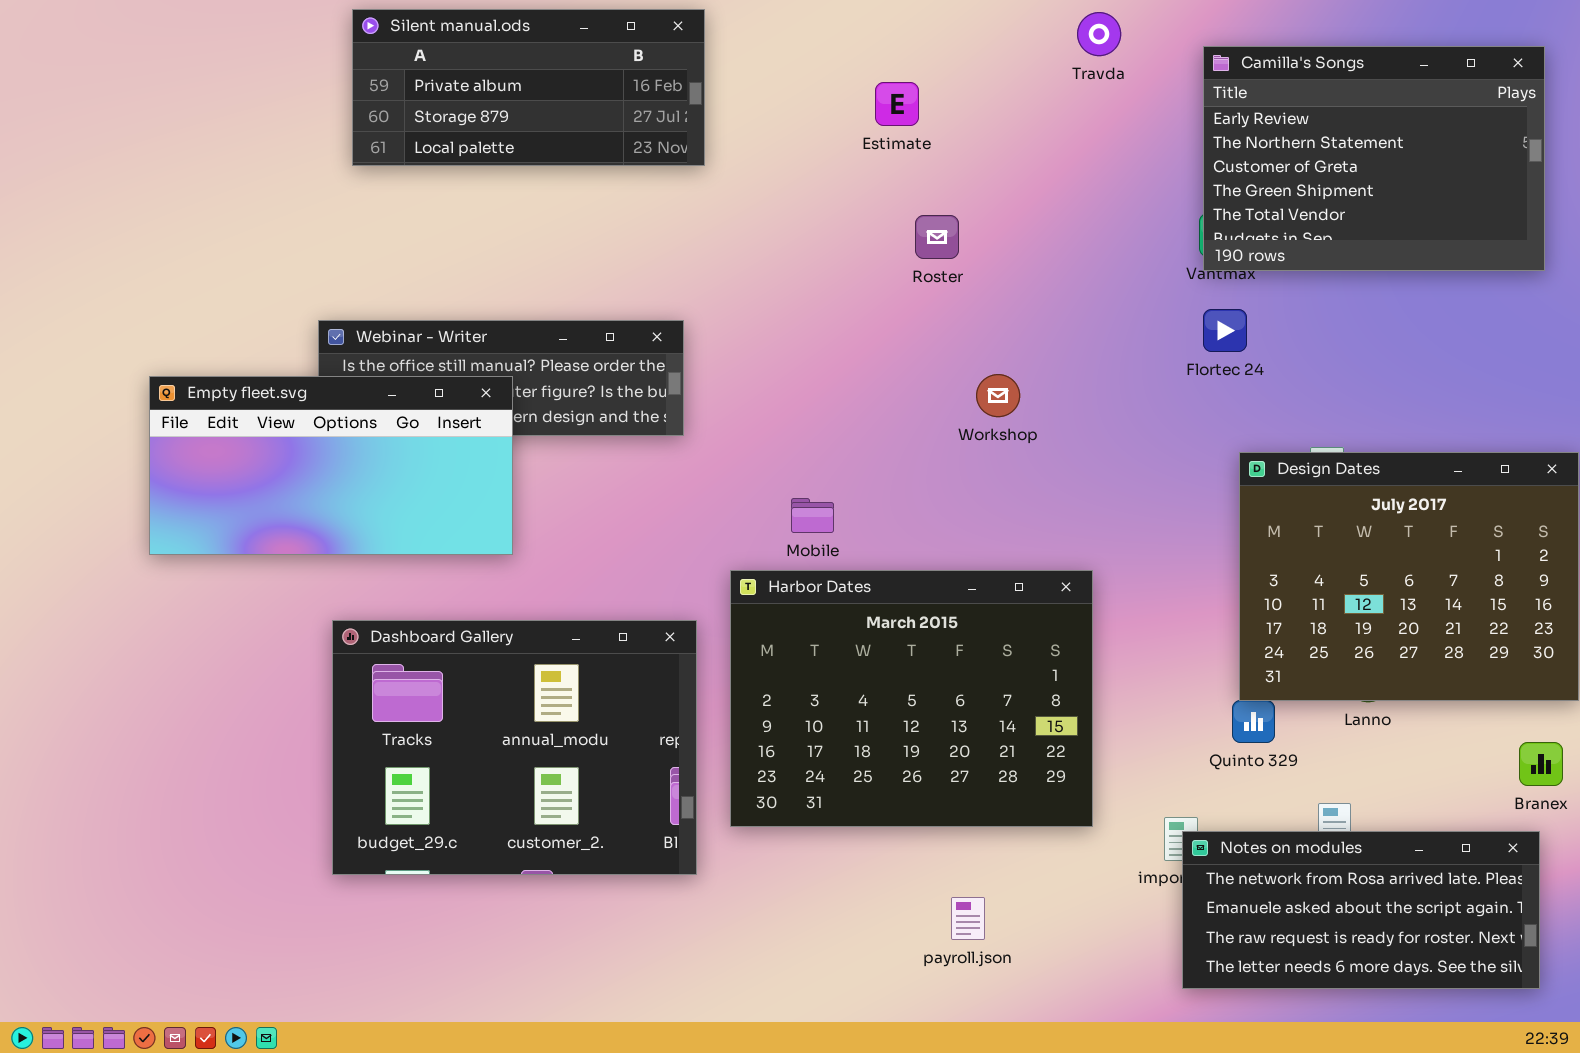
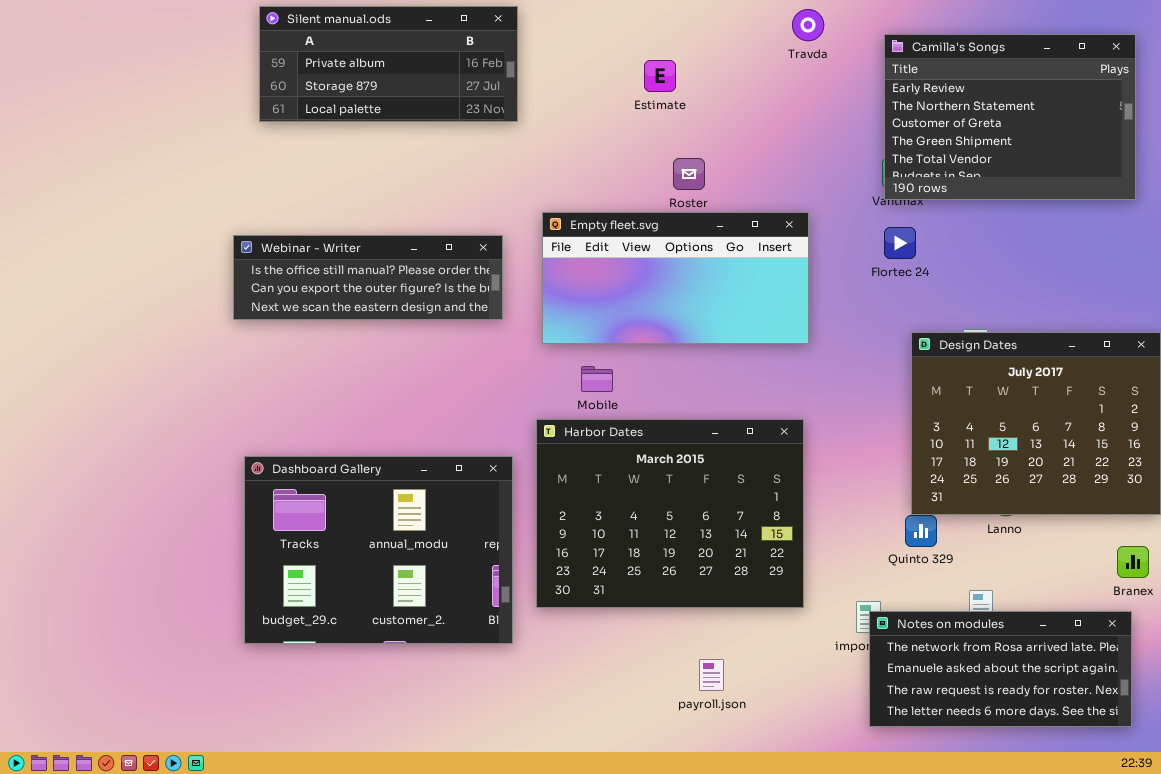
Empty fleet.svg: [149,376,513,555] -> [542,212,809,344], moved

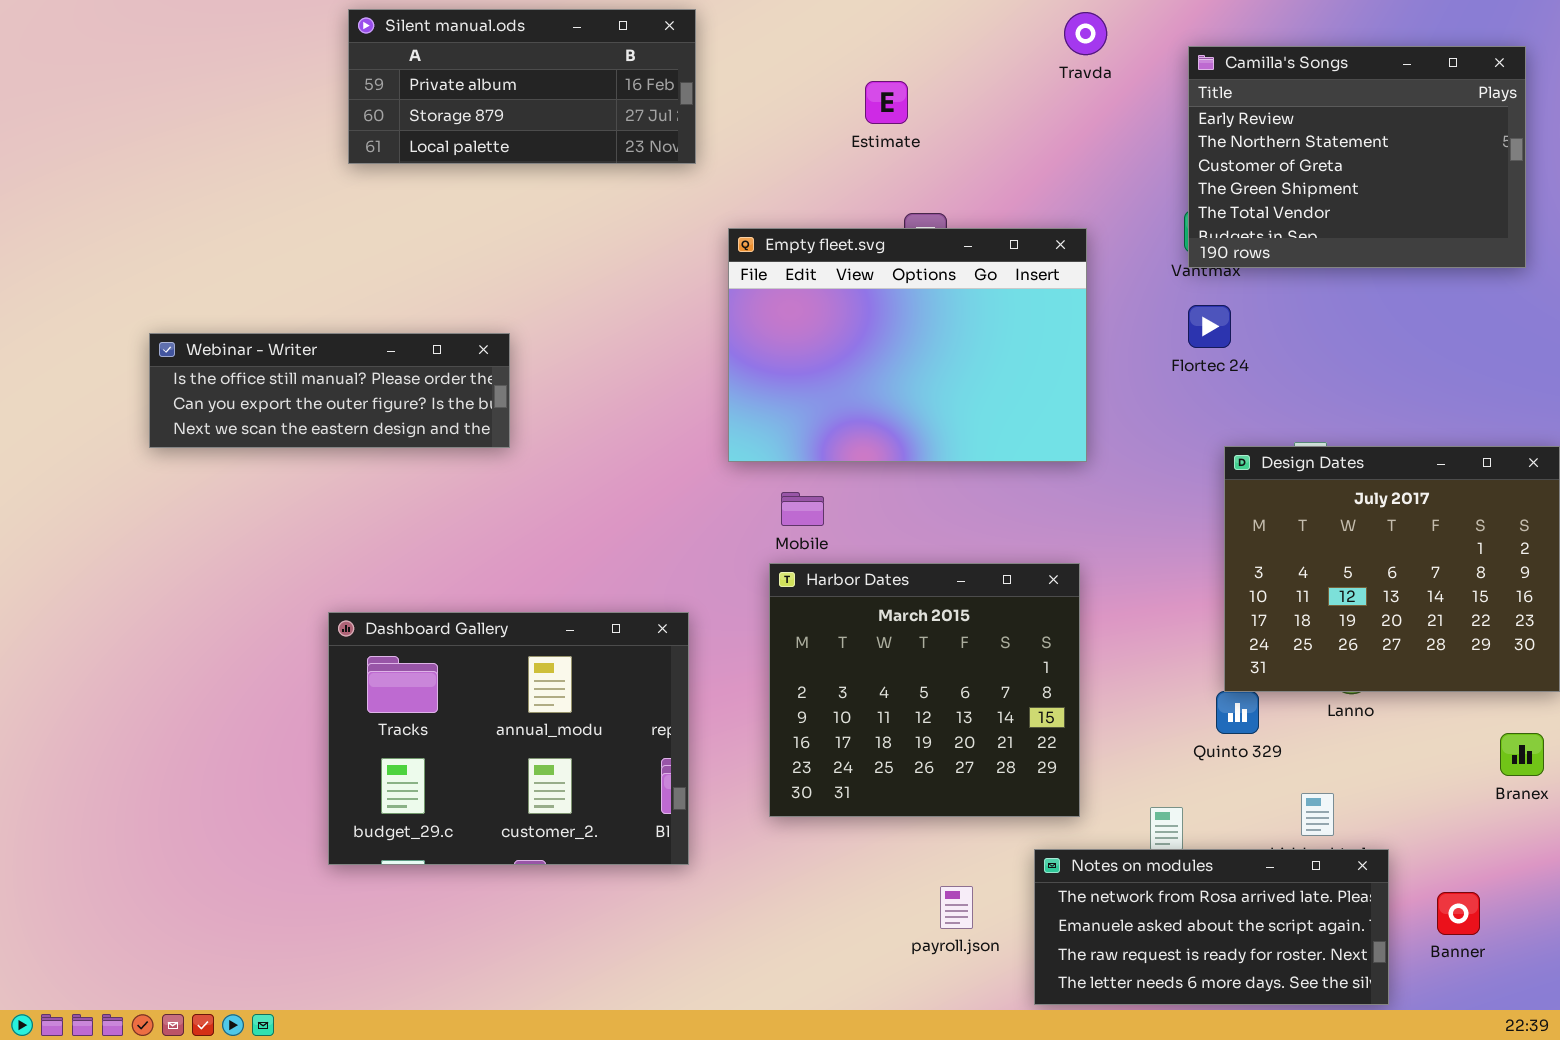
Empty fleet.svg: [542,212,809,344] -> [728,228,1087,462], resized
Webinar - Writer: [233,235,503,320] -> [149,333,510,448], moved
Harbor Dates: [536,419,804,608] -> [769,563,1080,817], resized
Notes on modules: [869,611,1132,727] -> [1034,849,1389,1005], moved

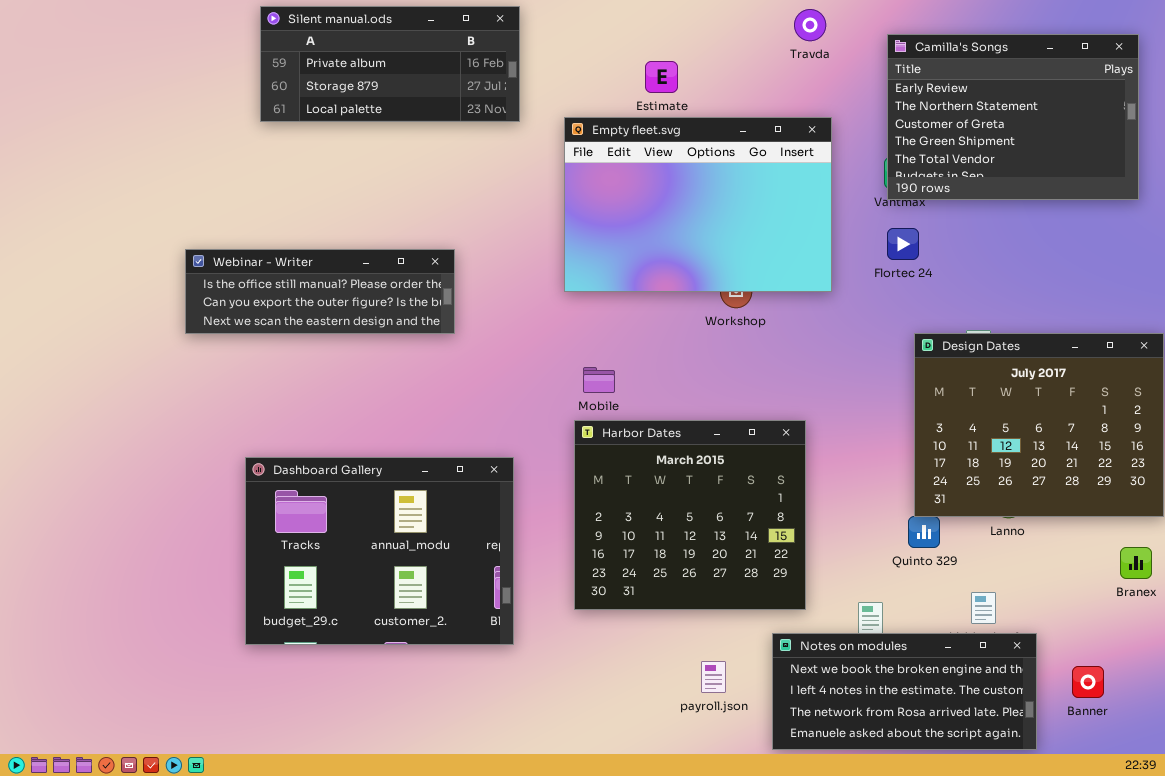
Empty fleet.svg: [728,228,1087,462] -> [564,117,832,292], moved
Webinar - Writer: [149,333,510,448] -> [185,249,455,334], moved
Notes on modules: [1034,849,1389,1005] -> [772,633,1037,750], scrolled up 2 rows

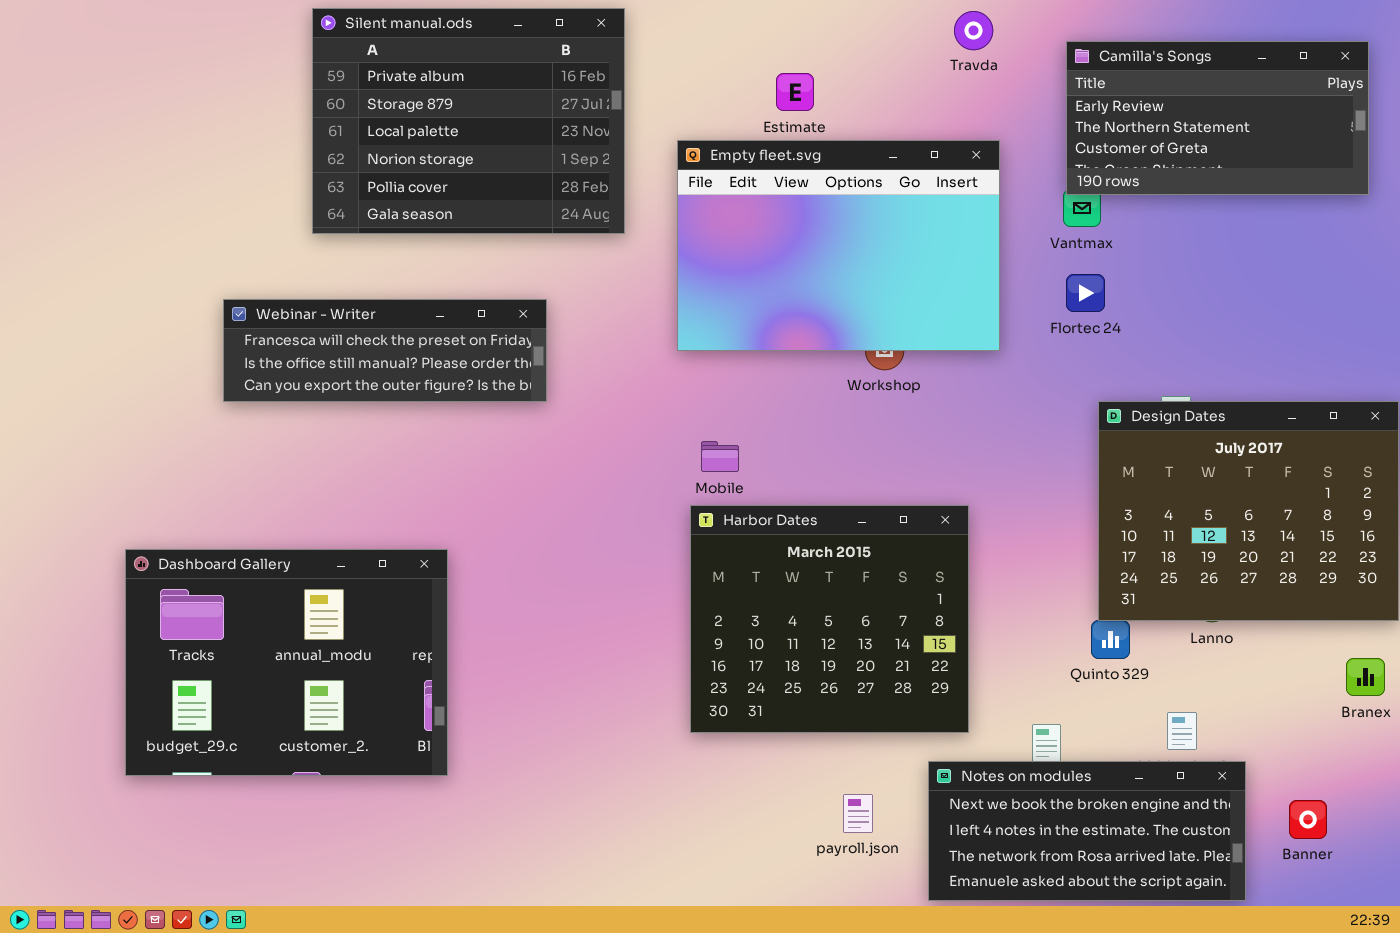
Silent manual.ods: [260,6,520,122] -> [312,8,625,234], resized
Camilla's Songs: [887,34,1139,200] -> [1066,41,1369,195], resized
Webinar - Writer: [185,249,455,334] -> [223,299,547,402], scrolled up 1 row
Dashboard Gallery: [245,457,514,645] -> [125,549,448,776], moved

